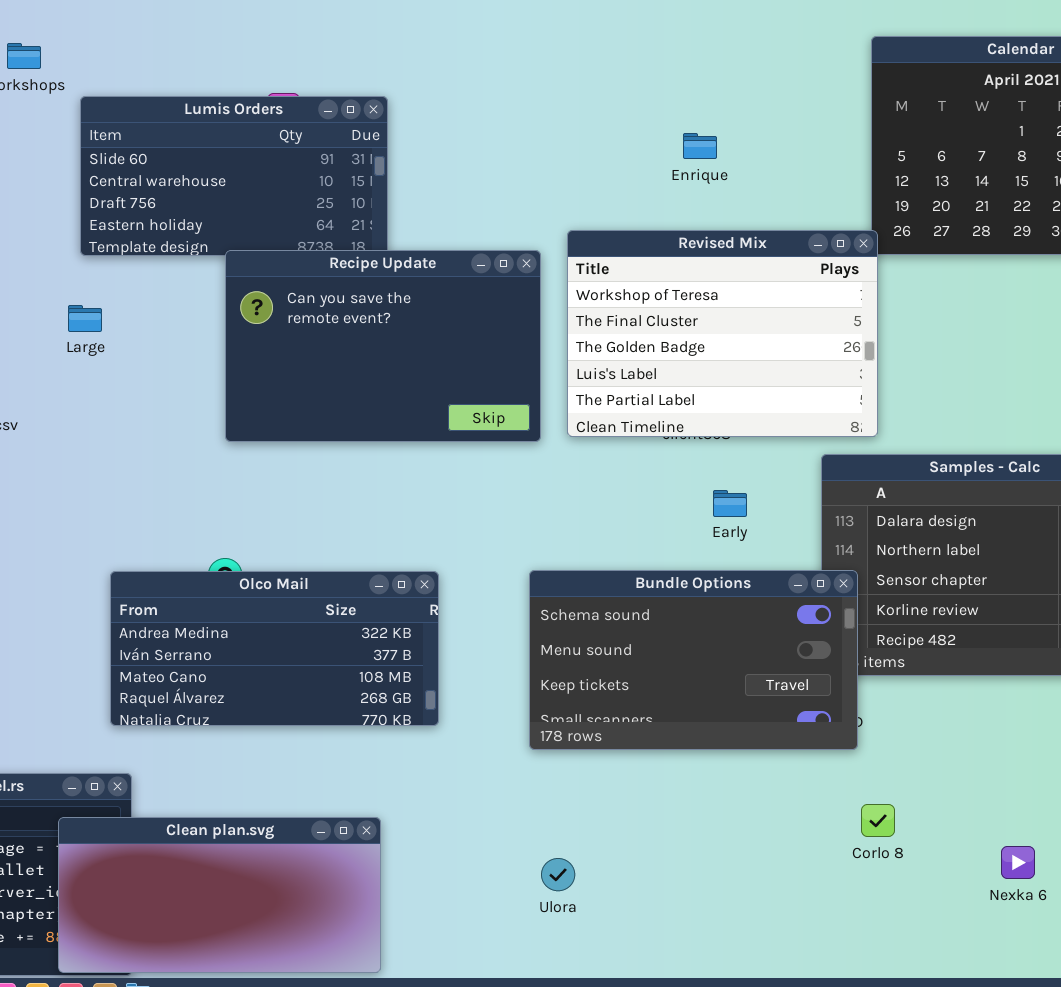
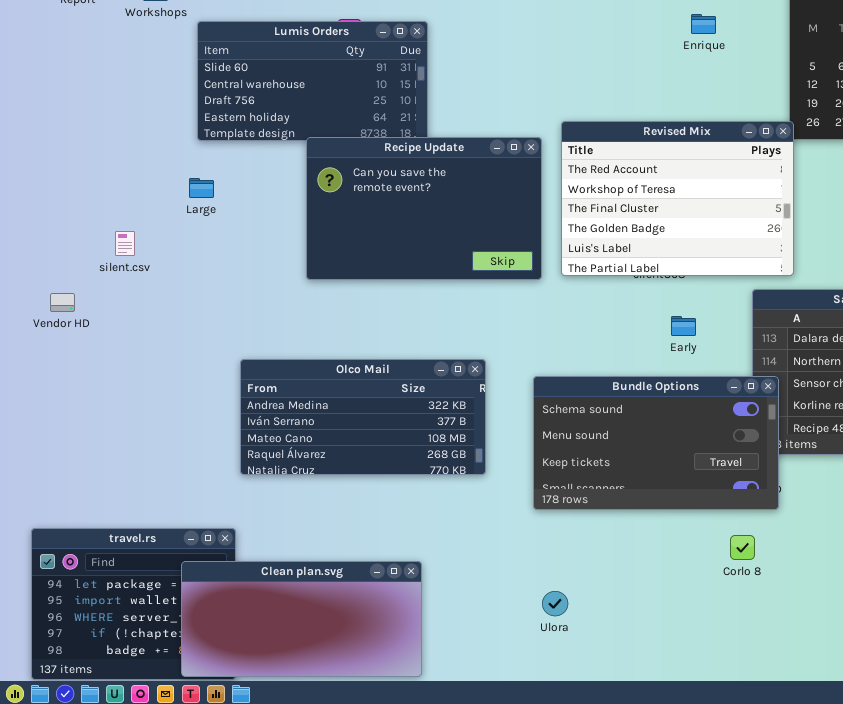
Enrique: [683,133,717,159] -> [691,14,716,34], moved
Revised Mix: [567,230,878,437] -> [561,121,794,276], scrolled up 1 row
Olco Mail: [110,571,439,726] -> [240,359,486,475], moved
Corlo 8: [861,804,895,837] -> [730,535,755,560], moved

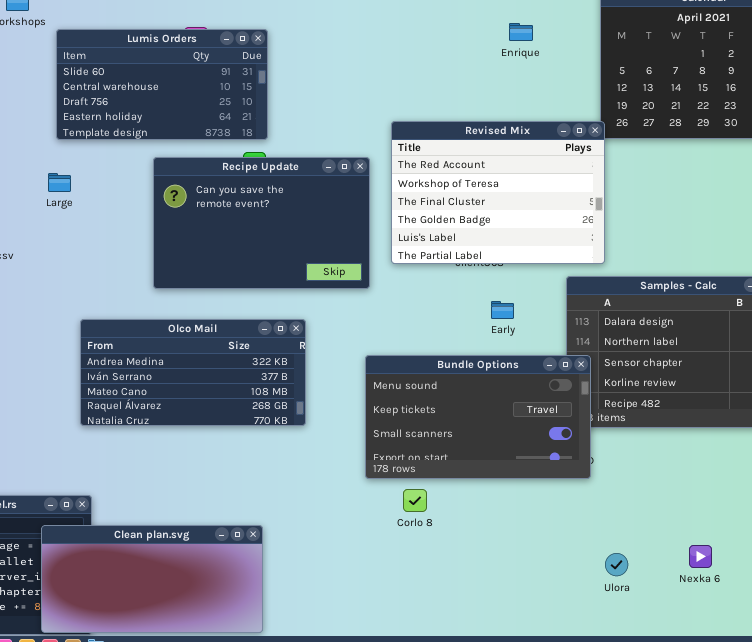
Recipe Update: [306,137,542,280] -> [153,157,370,289], moved
Olco Mail: [240,359,486,475] -> [80,319,306,426], moved
Bundle Options: [533,376,779,510] -> [365,355,591,479], scrolled down 1 row
Corlo 8: [730,535,755,560] -> [403,489,427,512], moved
Ulora: [542,591,568,616] -> [605,553,628,576], moved

